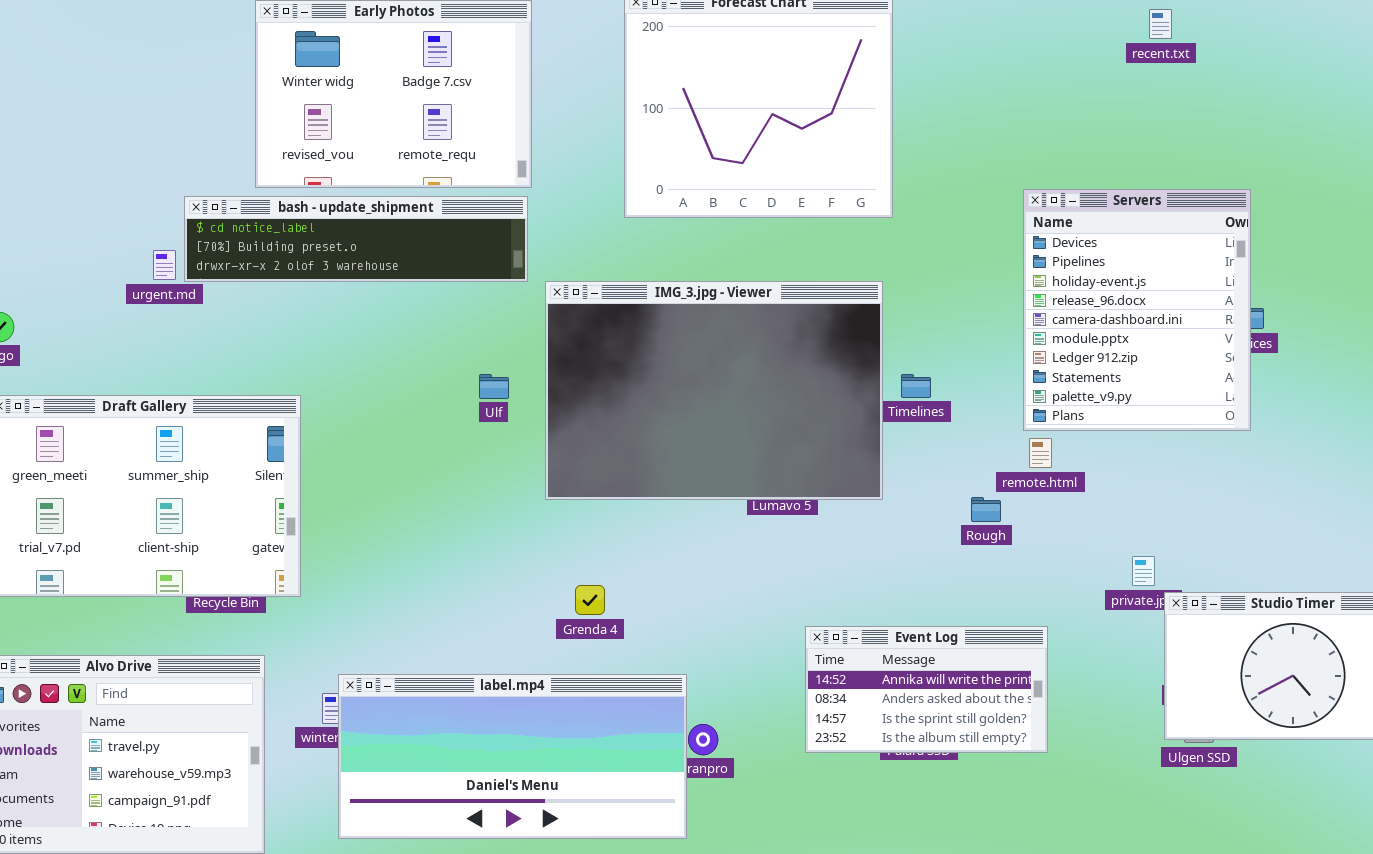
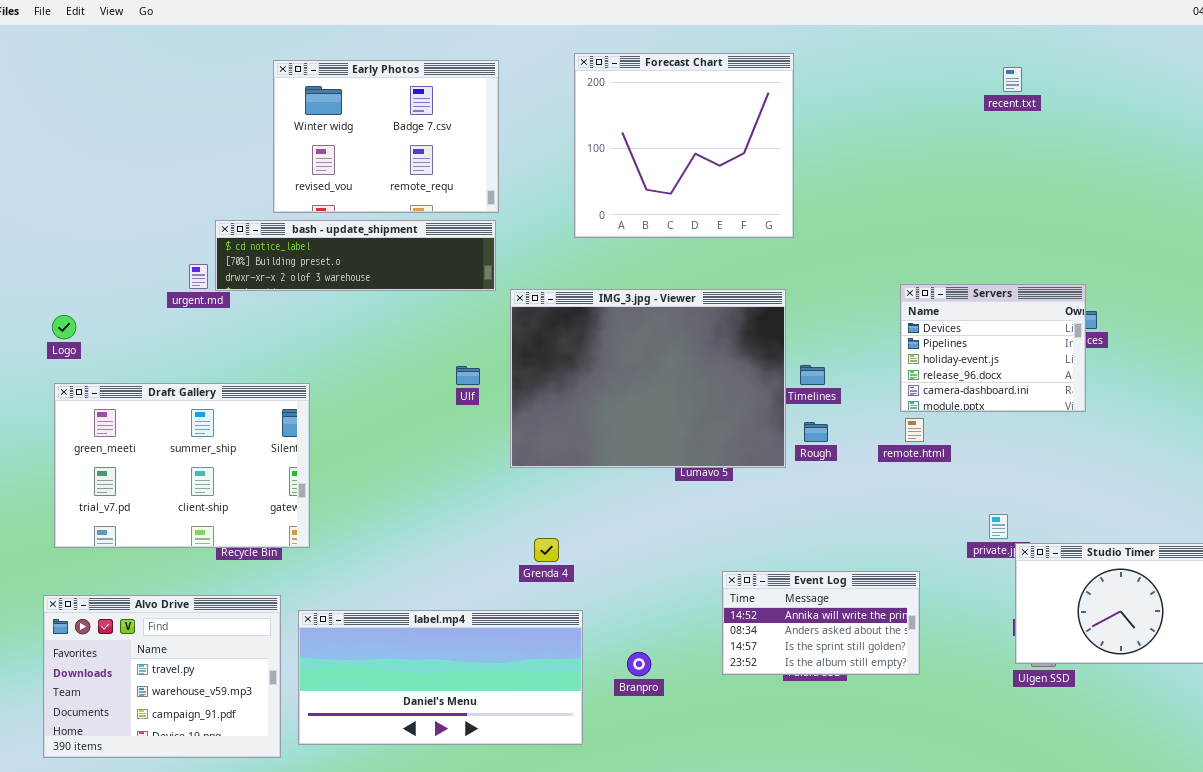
Servers: [1023,189,1251,431] -> [900,284,1086,412], resized
Rough: [971,497,1001,522] -> [804,422,828,442], moved
label.mp4: [338,674,687,839] -> [298,610,583,745], moved

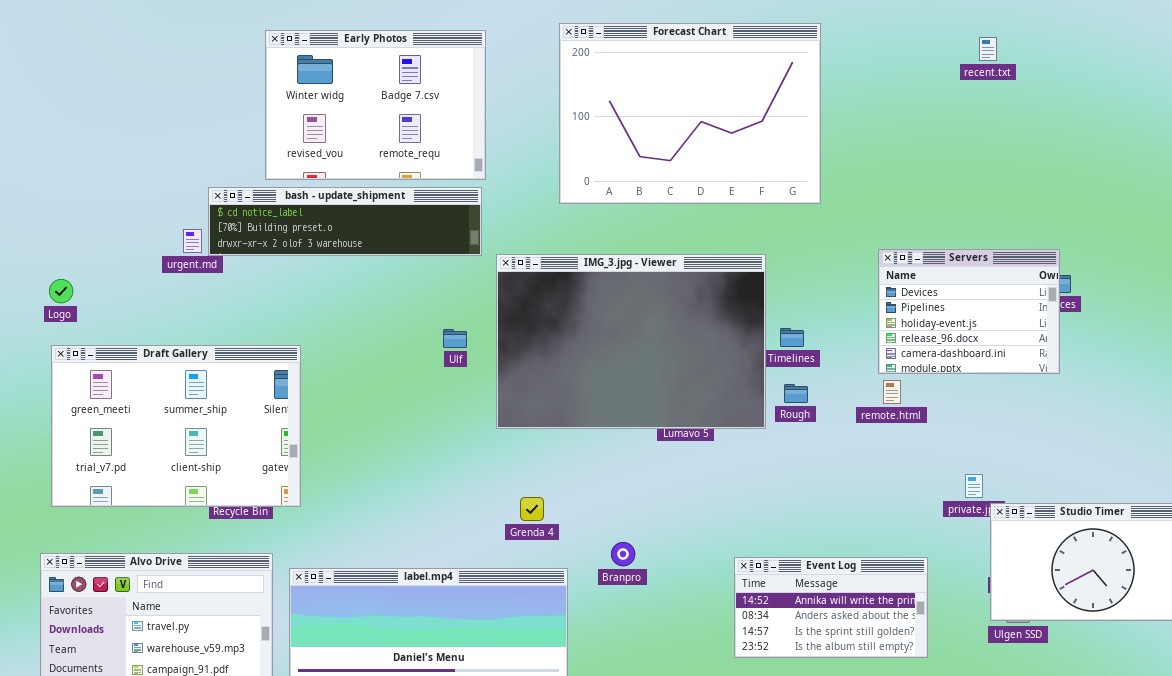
Forecast Chart: [574,53,794,238] -> [559,23,821,204], resized
Event Log: [722,571,920,675] -> [734,557,928,658], moved
Branpro: [627,652,651,676] -> [611,542,635,566], moved

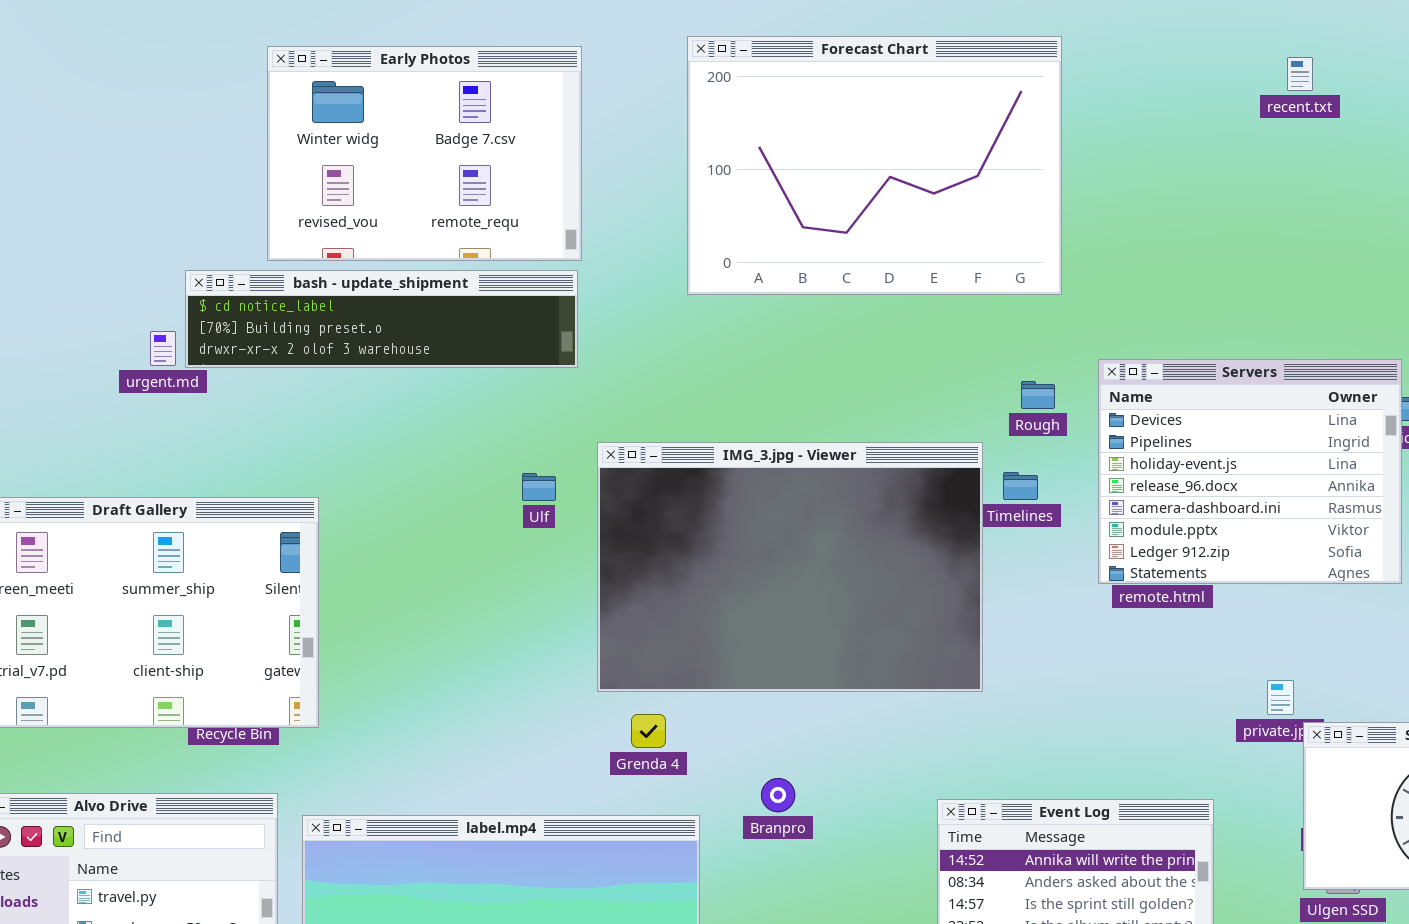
Servers: [878,249,1060,374] -> [1098,359,1402,584], resized
IMG_3.jpg - Viewer: [496,254,766,429] -> [597,442,983,692], moved
Rough: [784,384,808,403] -> [1021,381,1055,409], moved

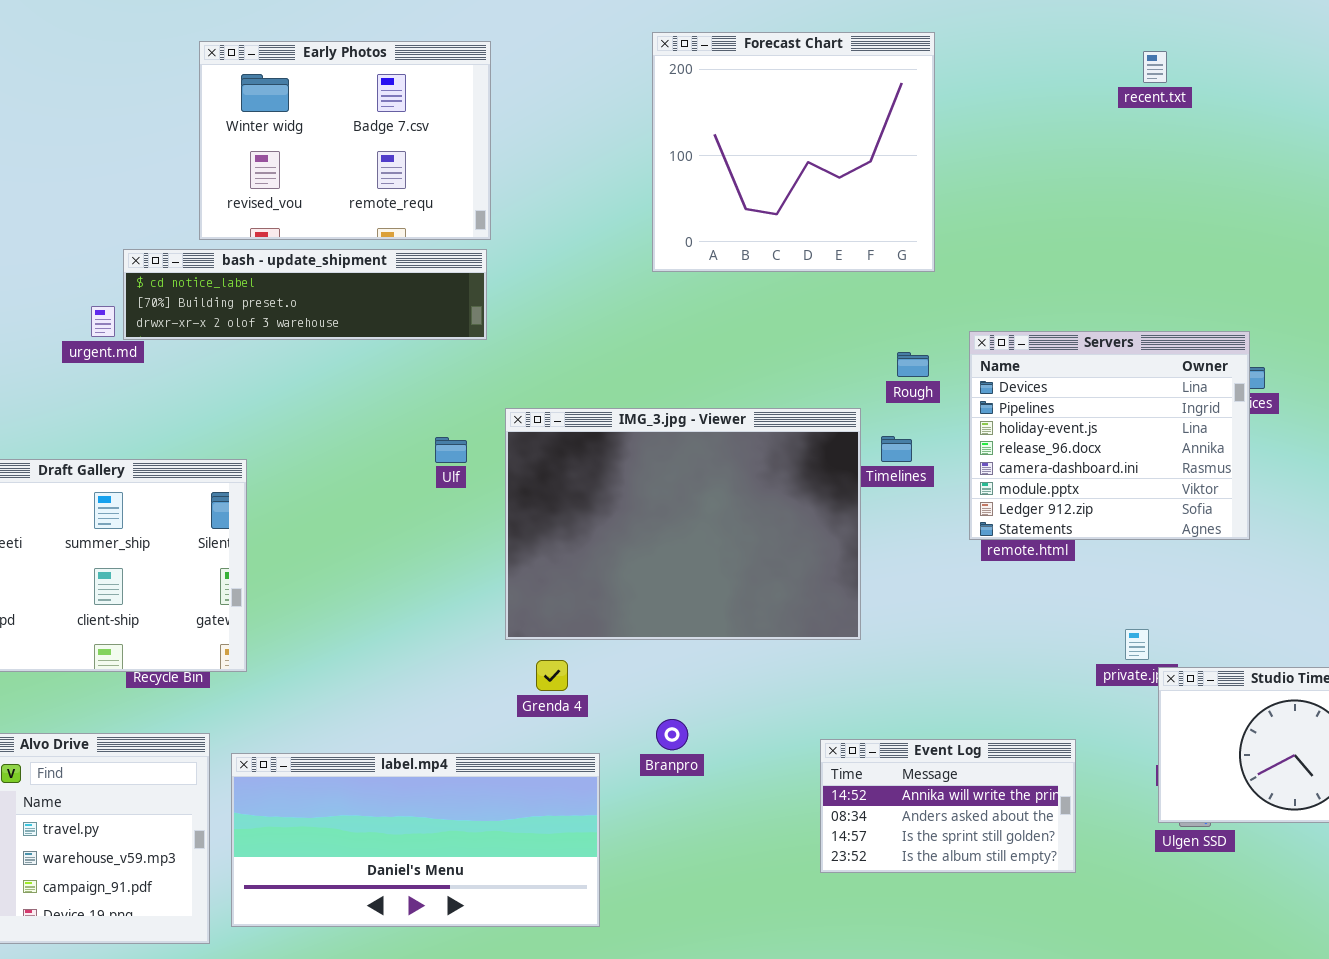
Forecast Chart: [687,36,1062,295] -> [652,32,935,272], resized

